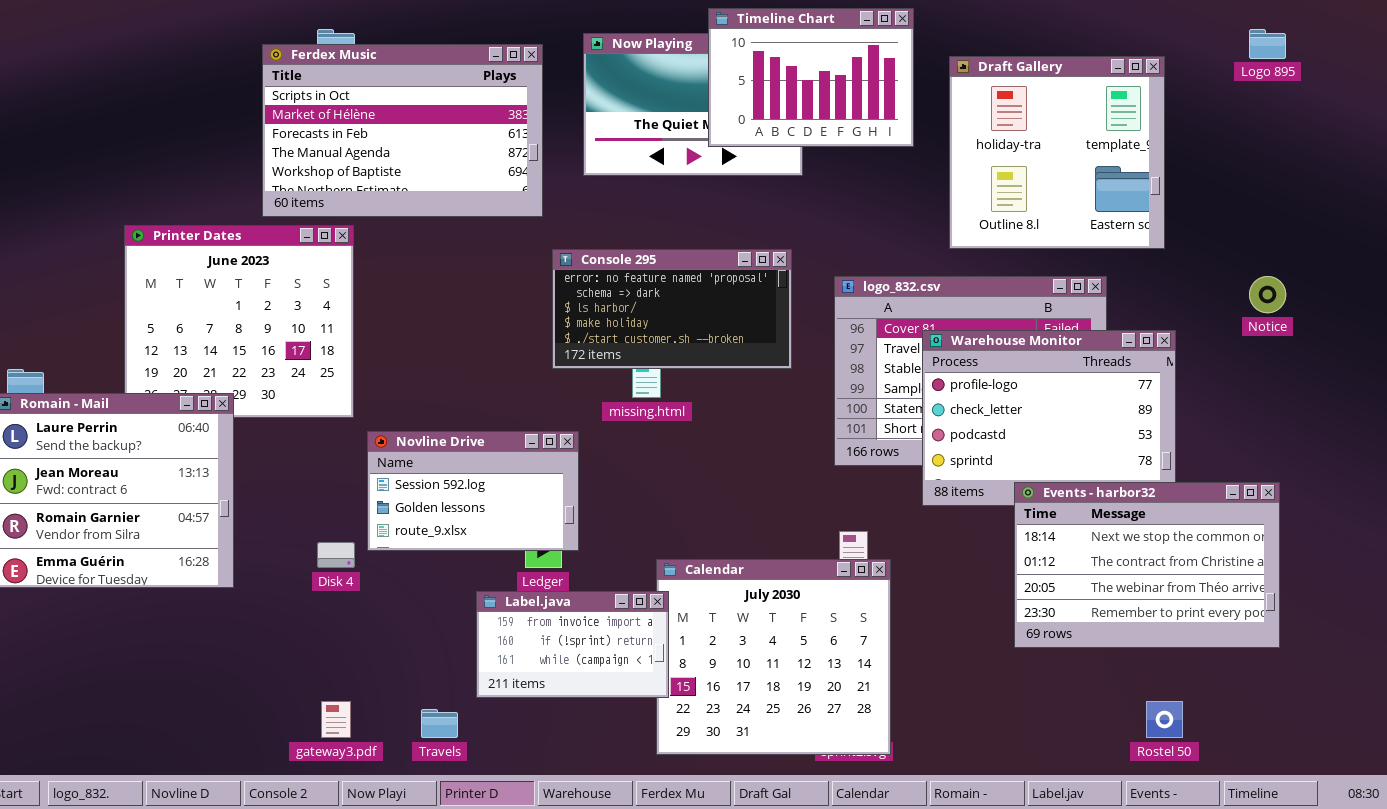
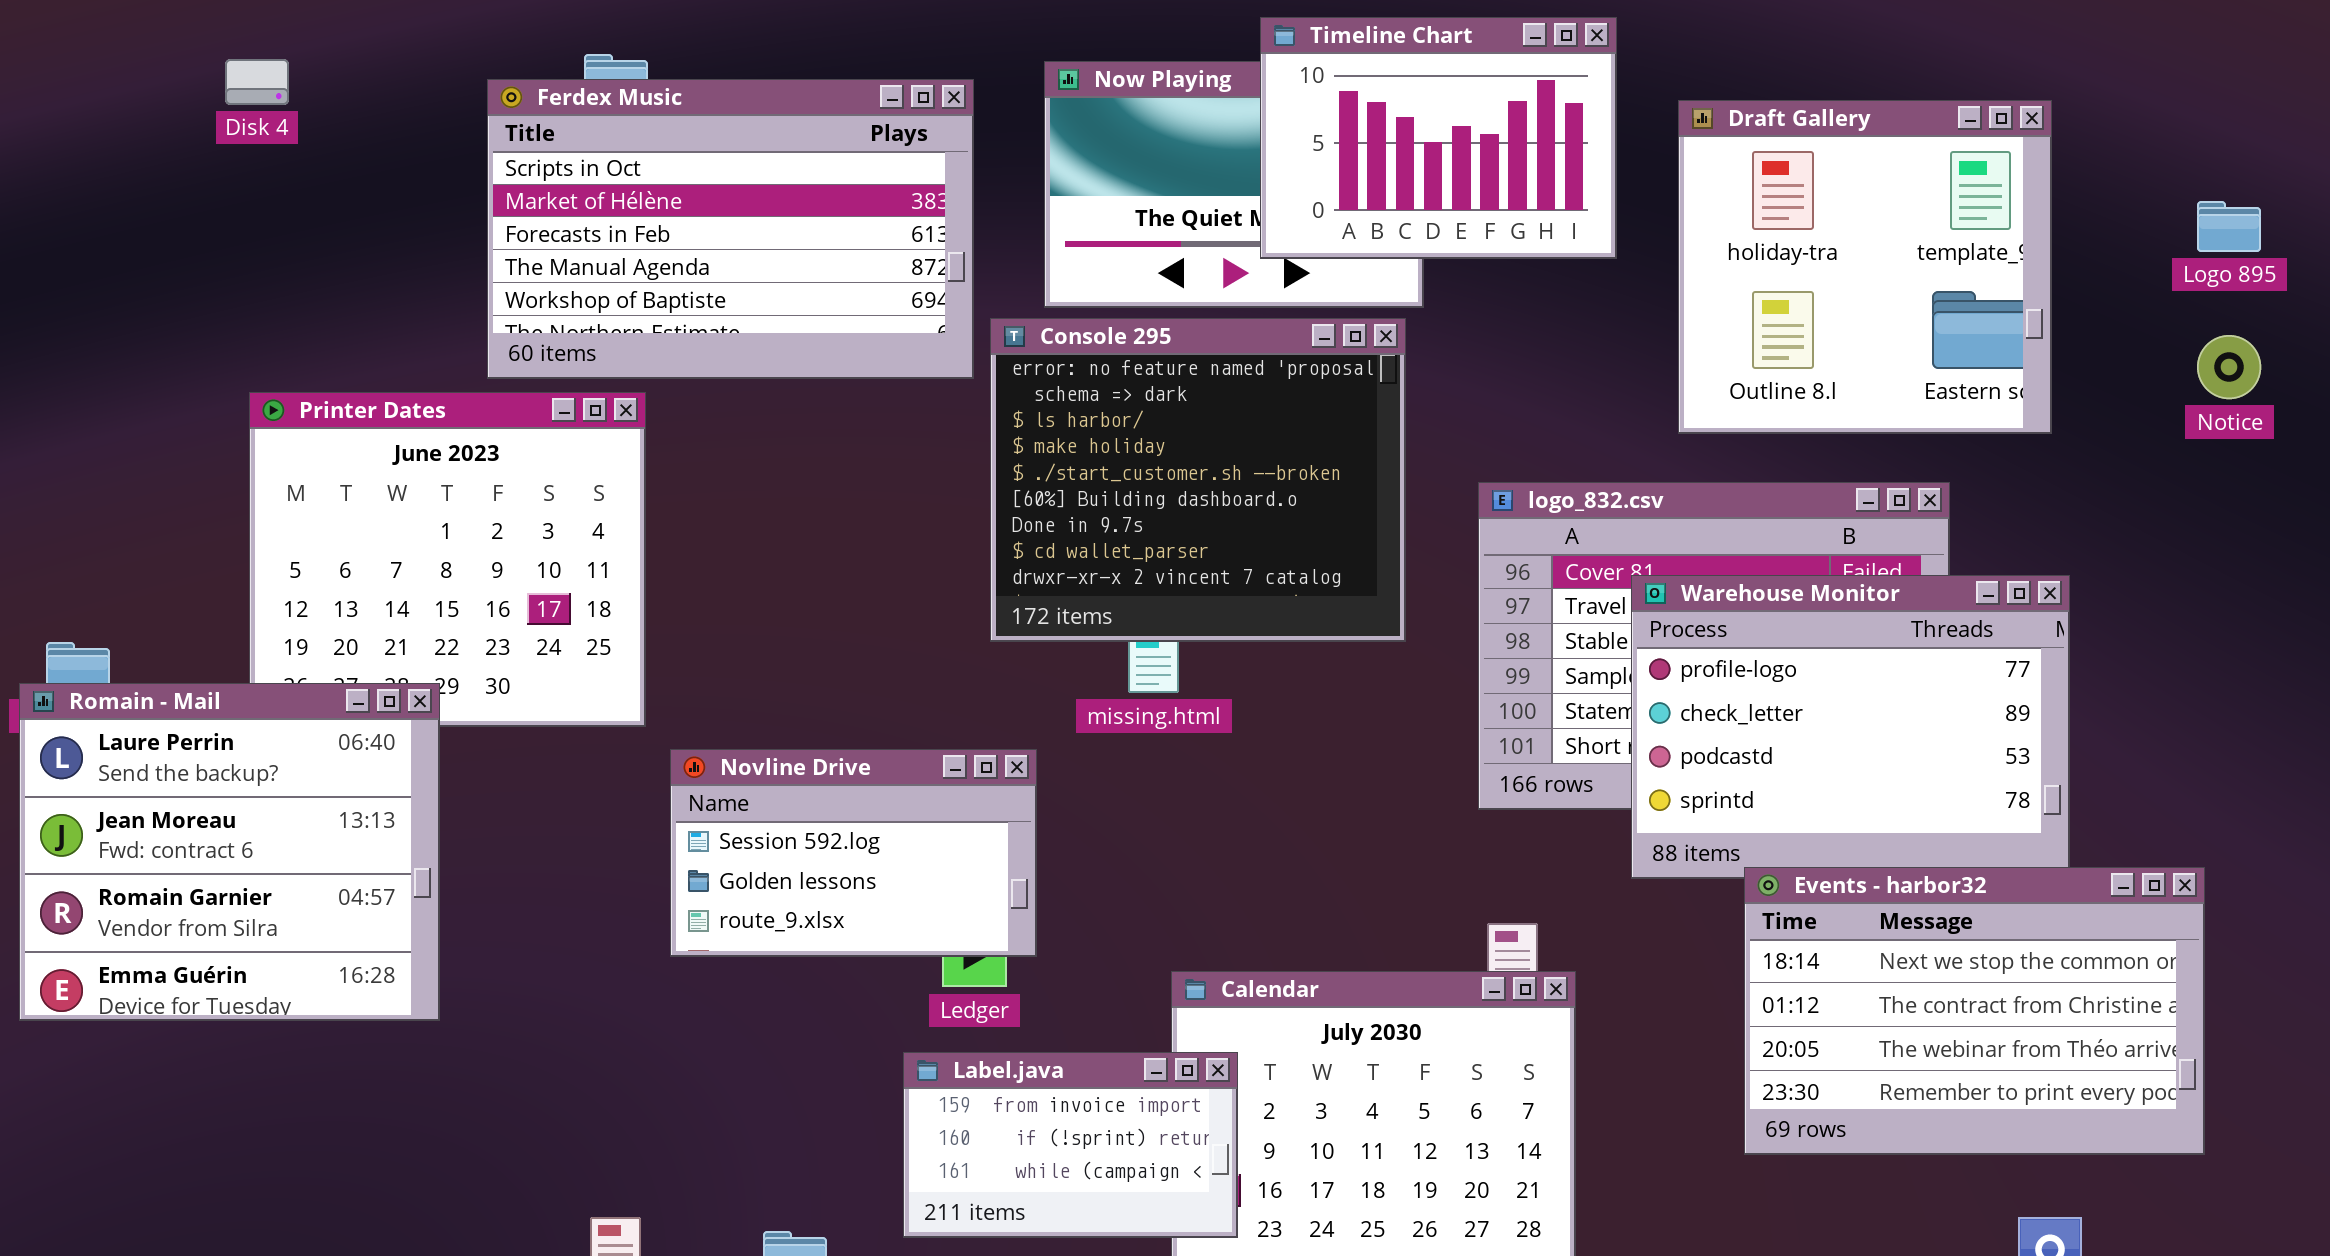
Logo 895: [1249,29,1286,59] -> [2197,201,2261,252], moved
Console 295: [552,249,792,369] -> [990,318,1406,642], resized
Notice: [1249,276,1286,313] -> [2197,335,2261,399], moved
Events - harbor32: [1014,482,1280,648] -> [1744,867,2205,1155], moved
Disk 4: [317,542,355,568] -> [225,59,289,105], moved
Label.java: [476,591,669,698] -> [903,1052,1238,1238], moved

